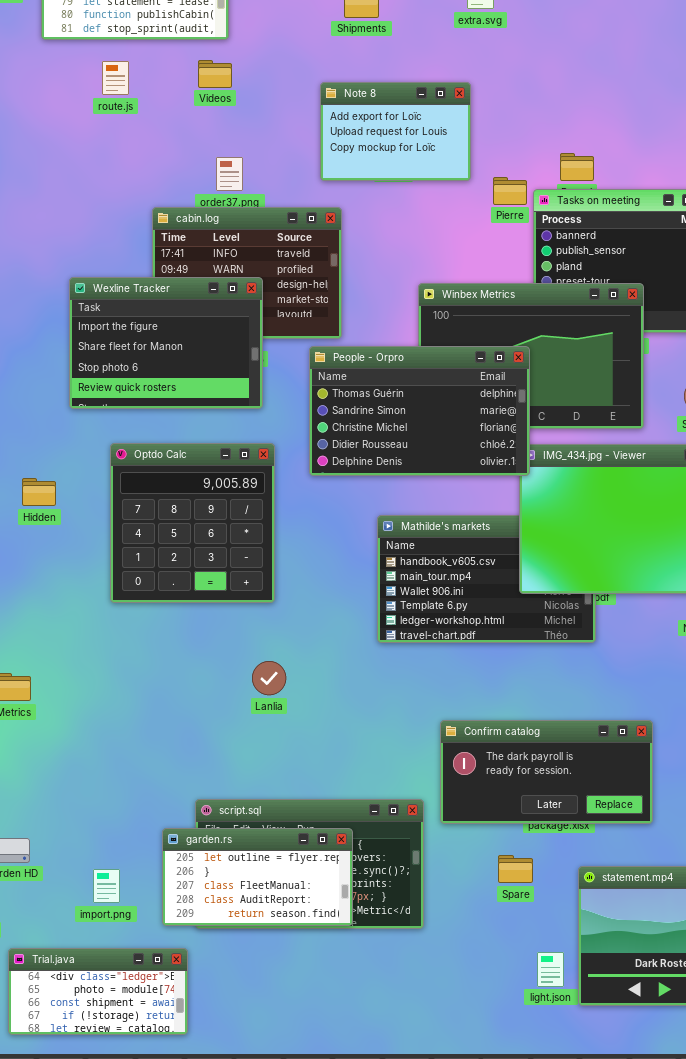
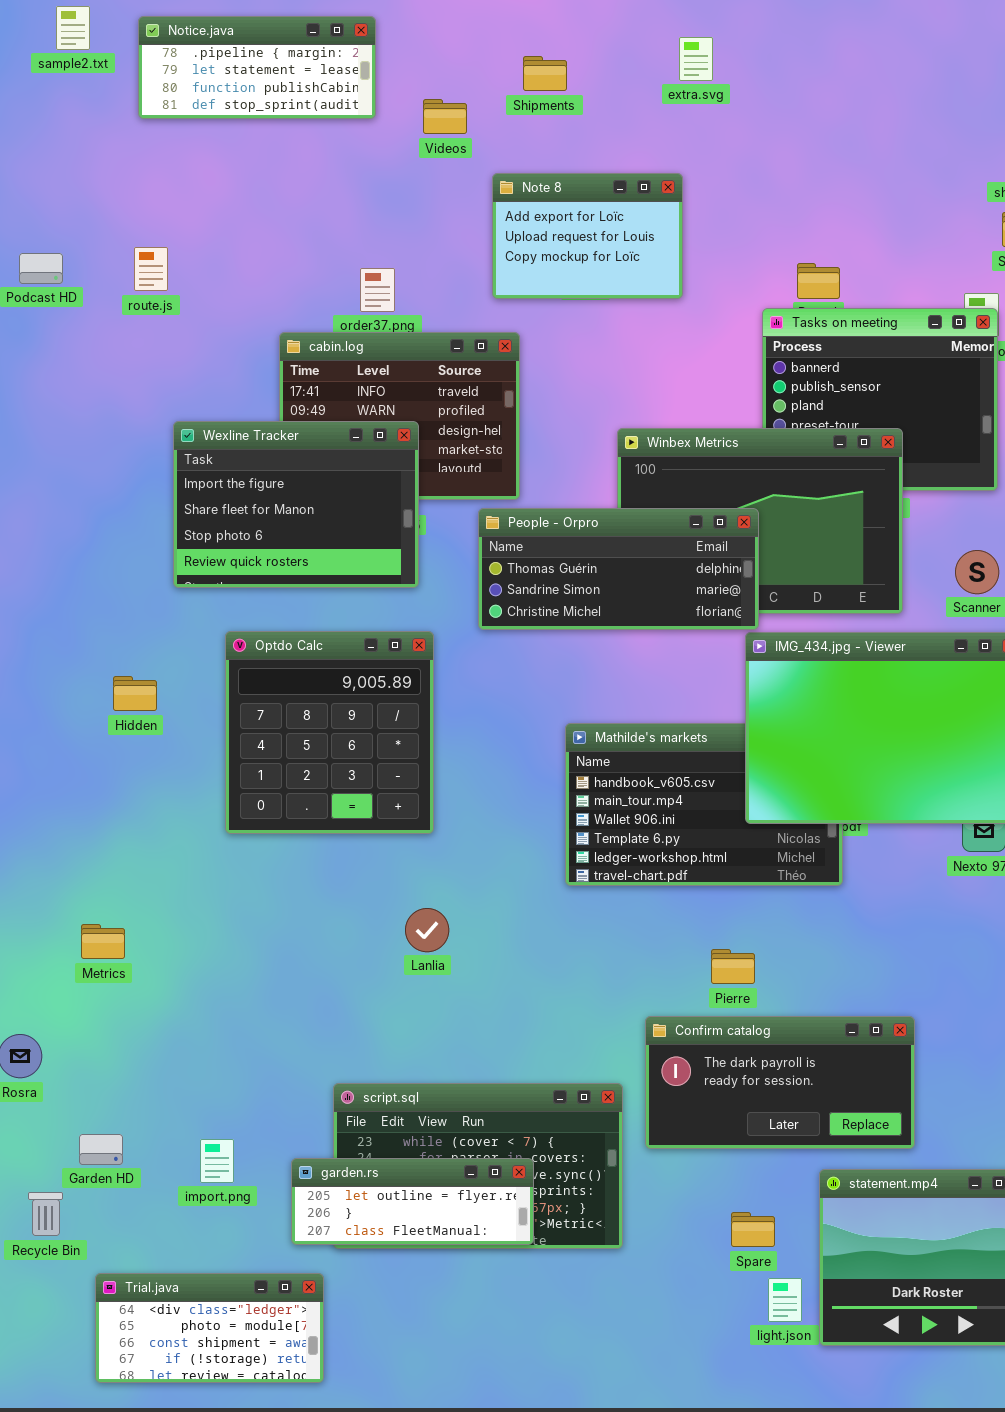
Videos: [198,60,232,88] -> [423,99,467,134], moved
route.js: [102,61,129,95] -> [134,247,168,291], moved
Pierre: [493,177,527,205] -> [711,949,755,984], moved
People - Orpro: [309,346,530,476] -> [478,508,759,630], resized
Confirm catalog: [440,720,653,824] -> [645,1016,915,1149], moved
garden.rs: [162,828,353,926] -> [291,1158,534,1245], resized
Spare: [498,855,533,883] -> [731,1212,775,1247], moved
import.png: [93,869,120,903] -> [200,1139,234,1183], moved

